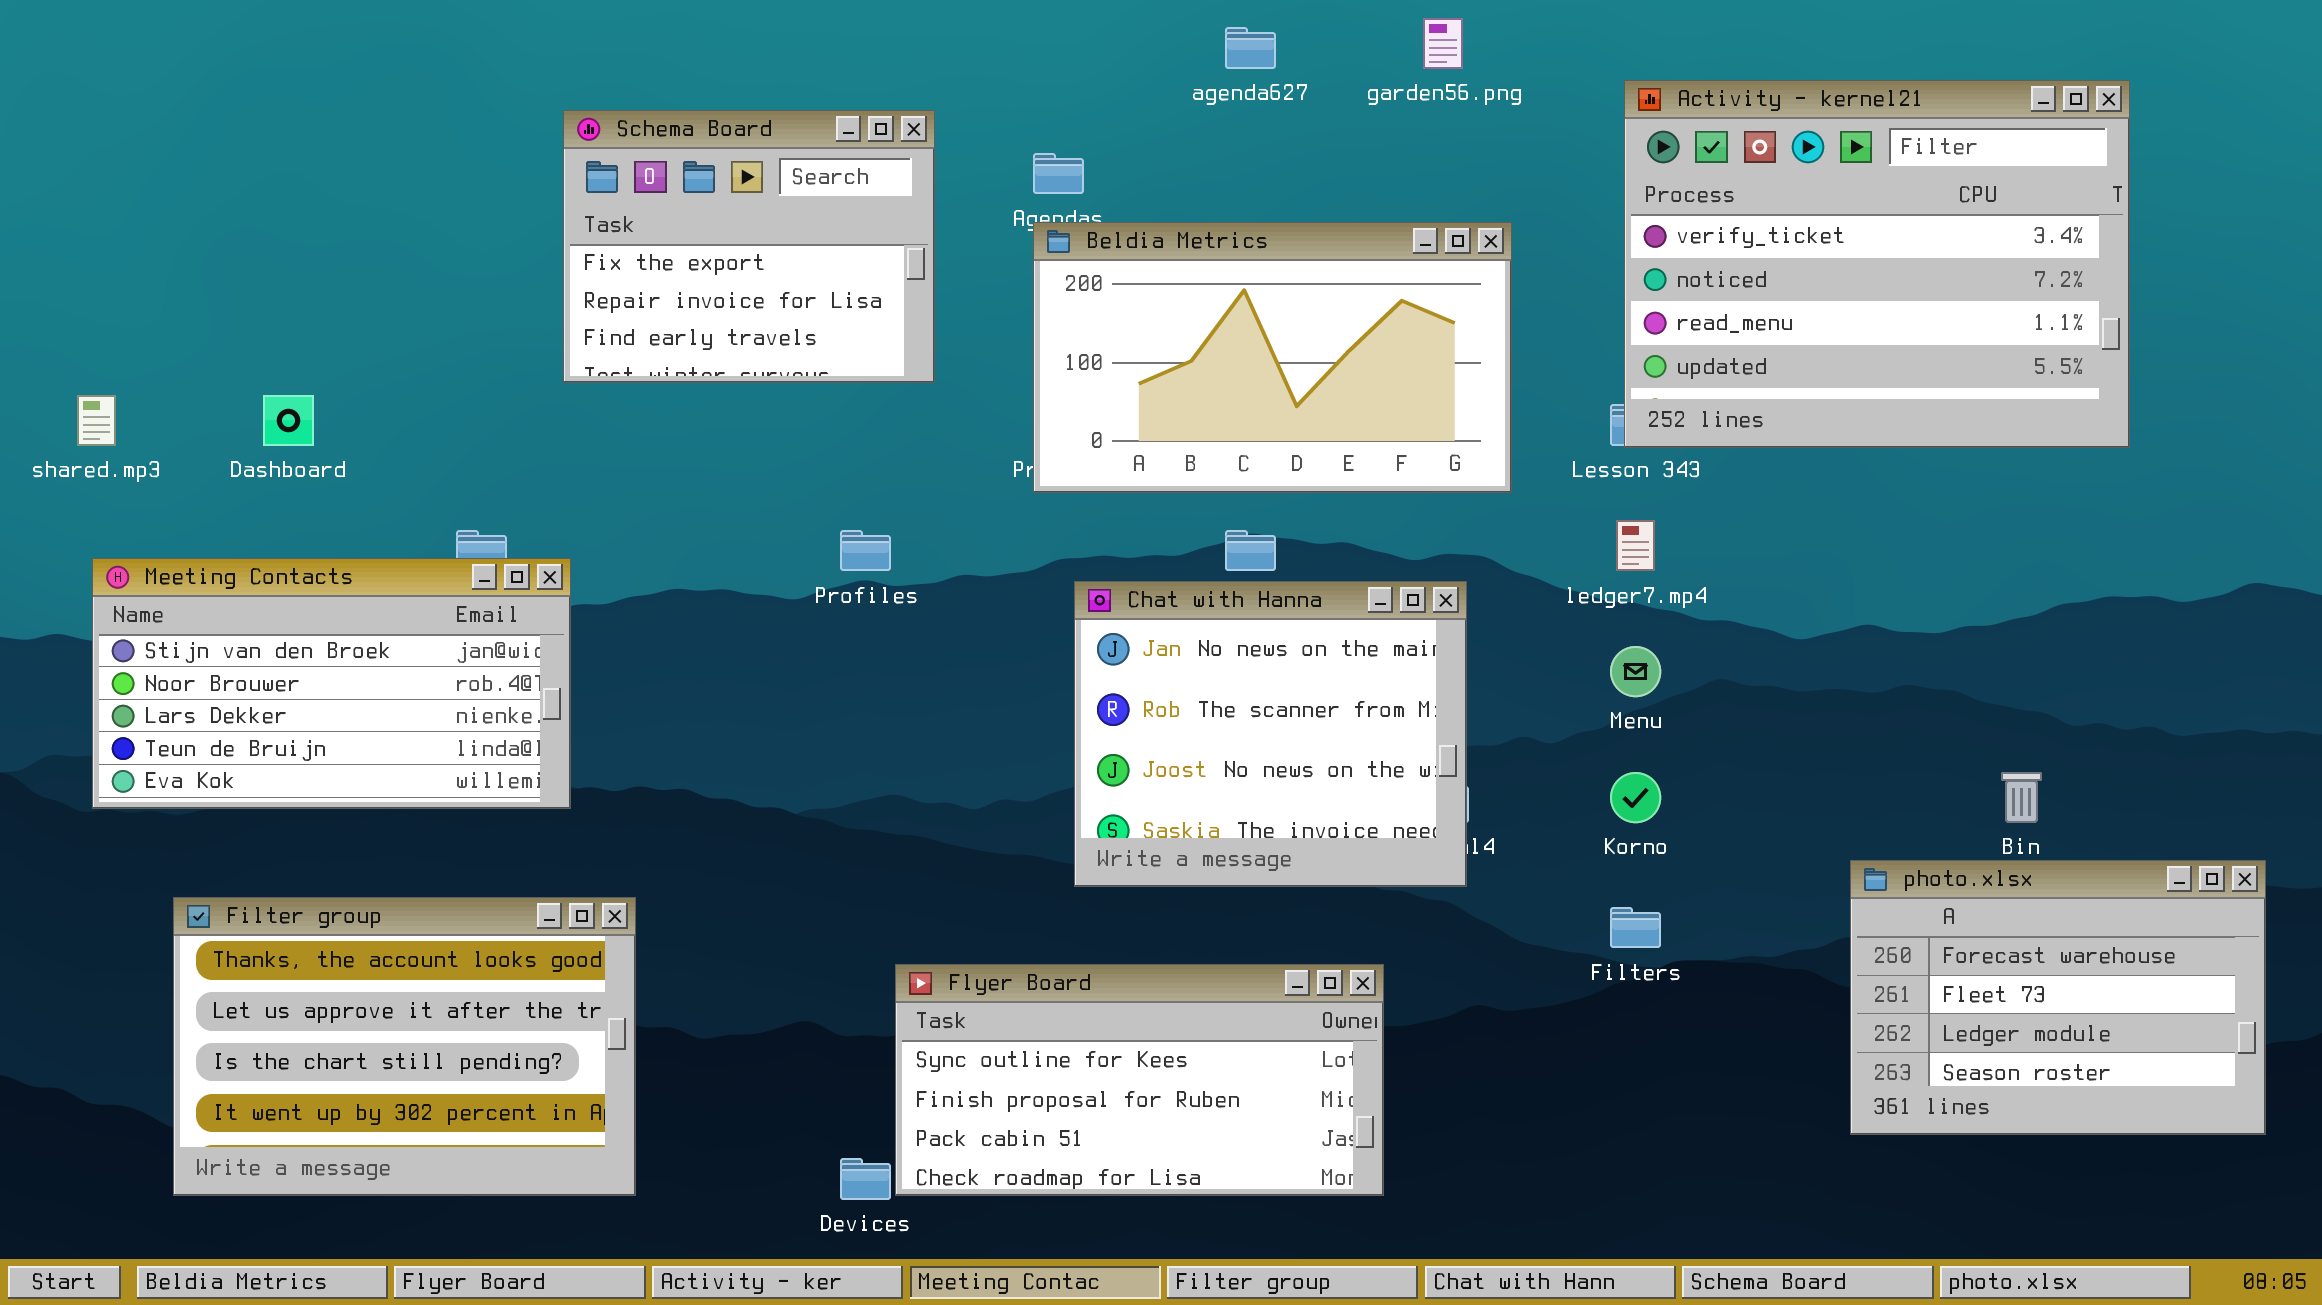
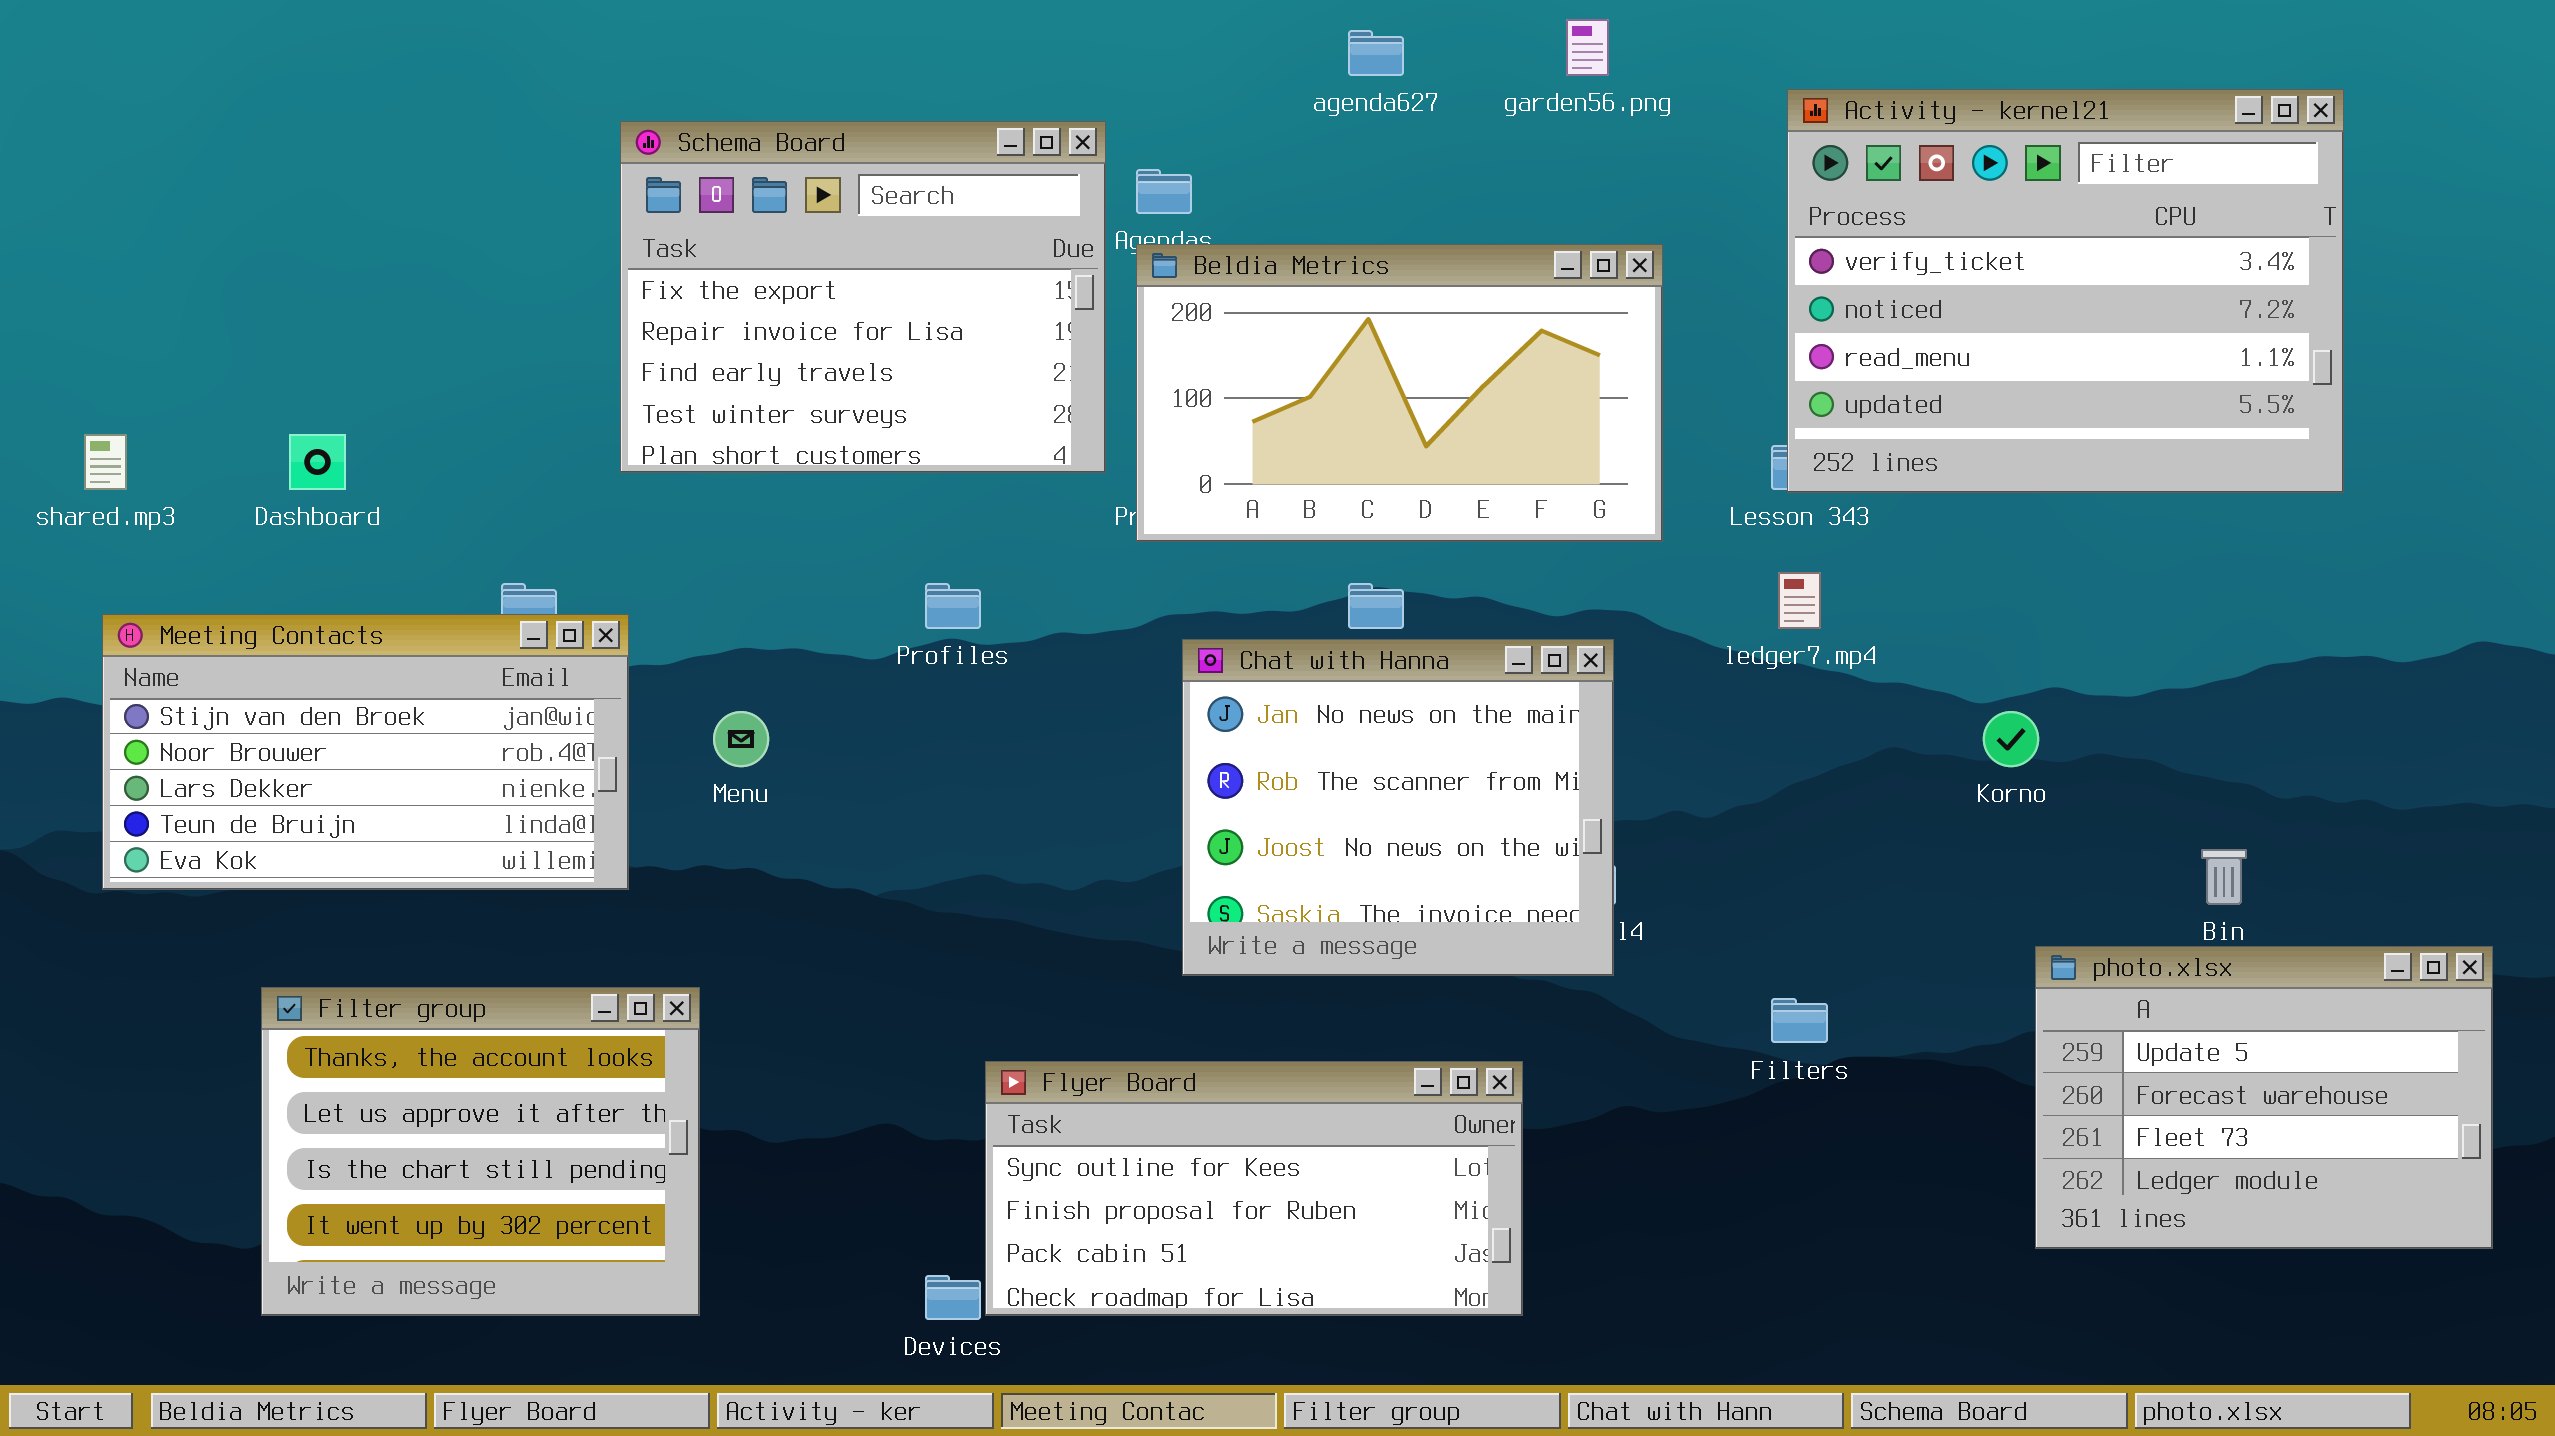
Schema Board: [563,110,935,383] -> [620,121,1106,473], resized
Menu: [1610,646,1661,697] -> [713,711,769,767], moved
Korno: [1610,772,1661,823] -> [1983,711,2039,767], moved
photo.xlsx: [1850,860,2266,1135] -> [2035,946,2493,1249], scrolled up 1 row
Filter group: [173,897,636,1196] -> [261,987,700,1316], resized

